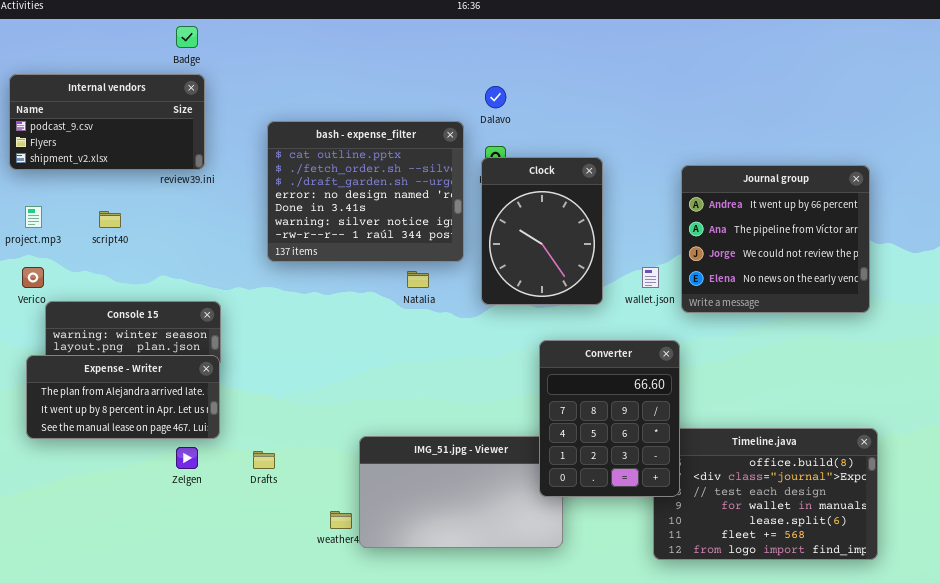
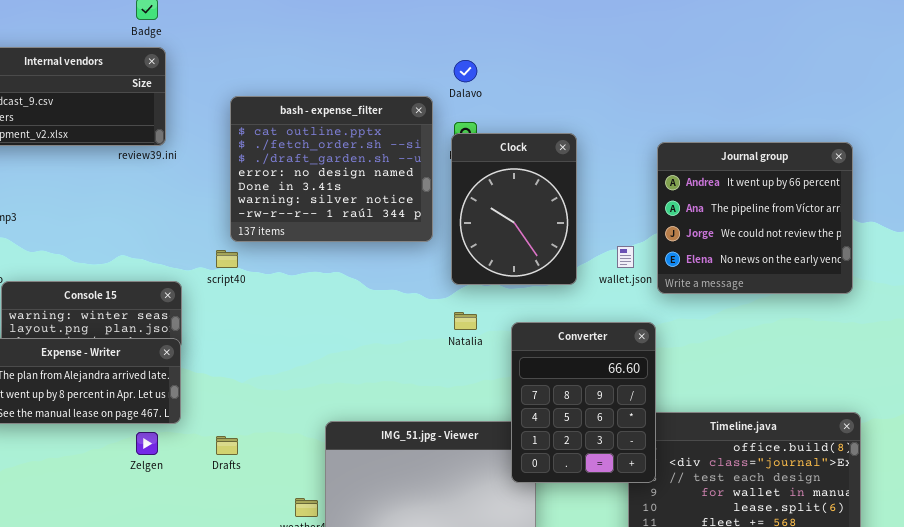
script40: [99,211,121,228] -> [216,250,238,268], moved
Natalia: [407,271,429,288] -> [454,312,477,330], moved

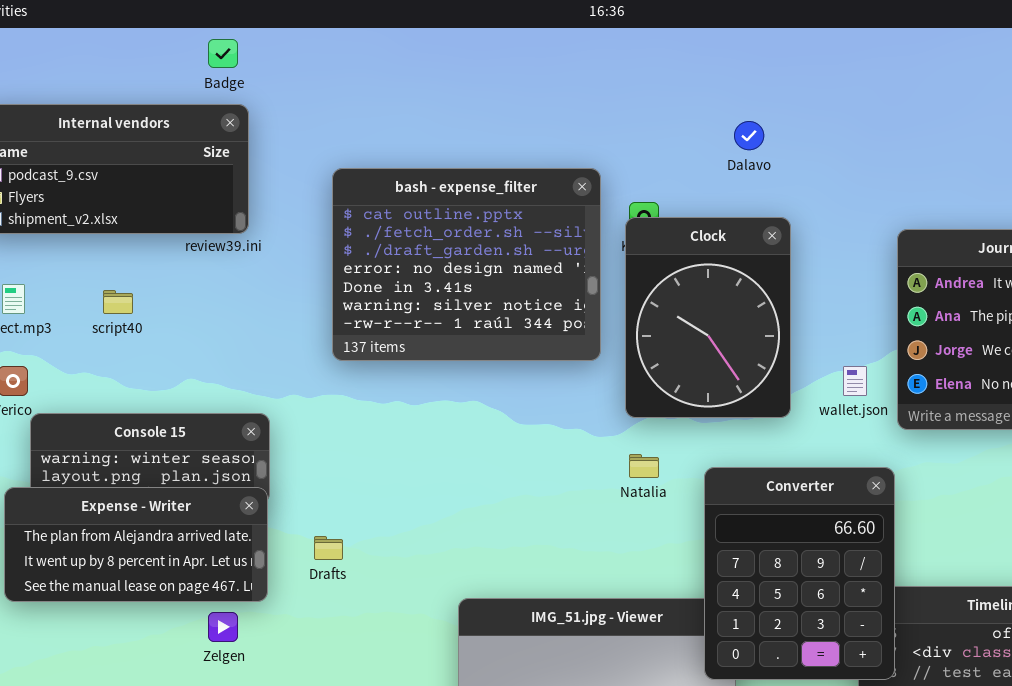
Dalavo: [454,60,477,82] -> [734,121,764,150], moved
script40: [216,250,238,268] -> [103,290,133,314], moved
Drafts: [216,436,238,455] -> [314,536,343,560], moved

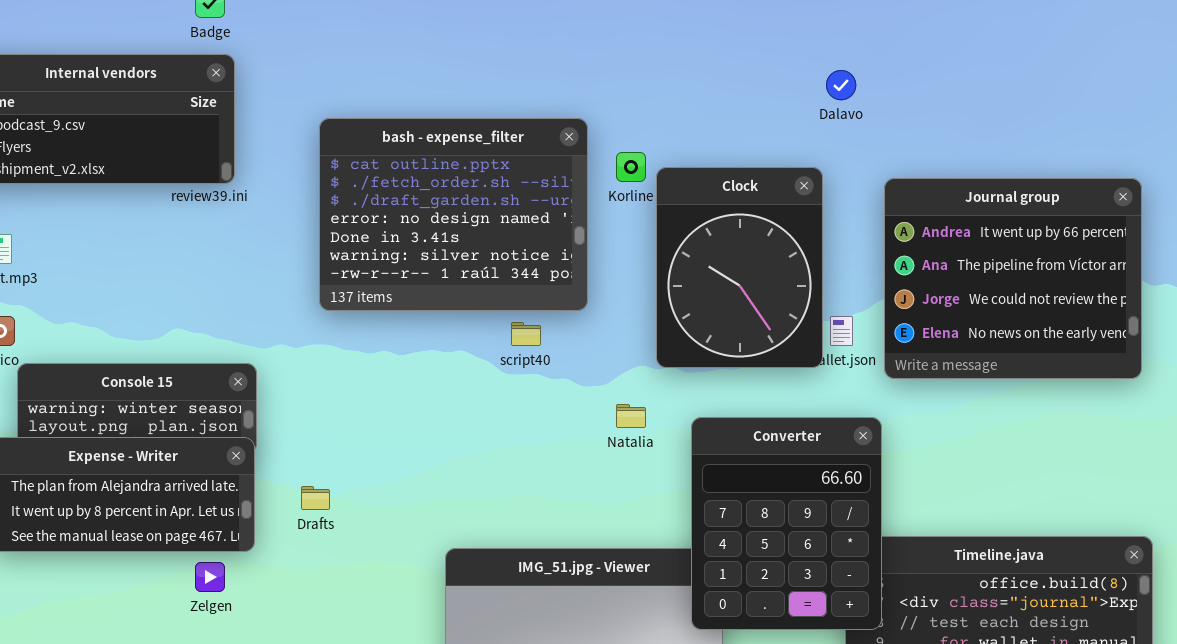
Dalavo: [734,121,764,150] -> [826,70,856,100], moved
Clock: [625,217,791,418] -> [656,167,823,368], moved
script40: [103,290,133,314] -> [511,322,541,346], moved

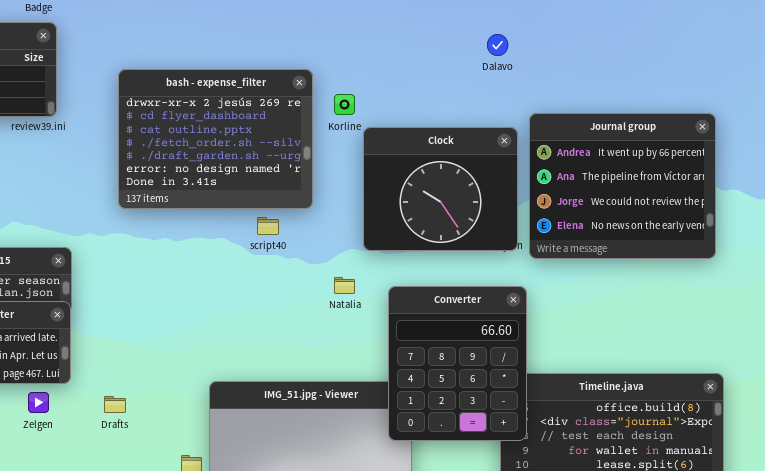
bash - expense_filter: [319,118,588,311] -> [118,69,313,209], scrolled up 2 rows
Clock: [656,167,823,368] -> [363,127,518,251], resized
Drafts: [301,486,330,510] -> [104,396,126,413], moved

